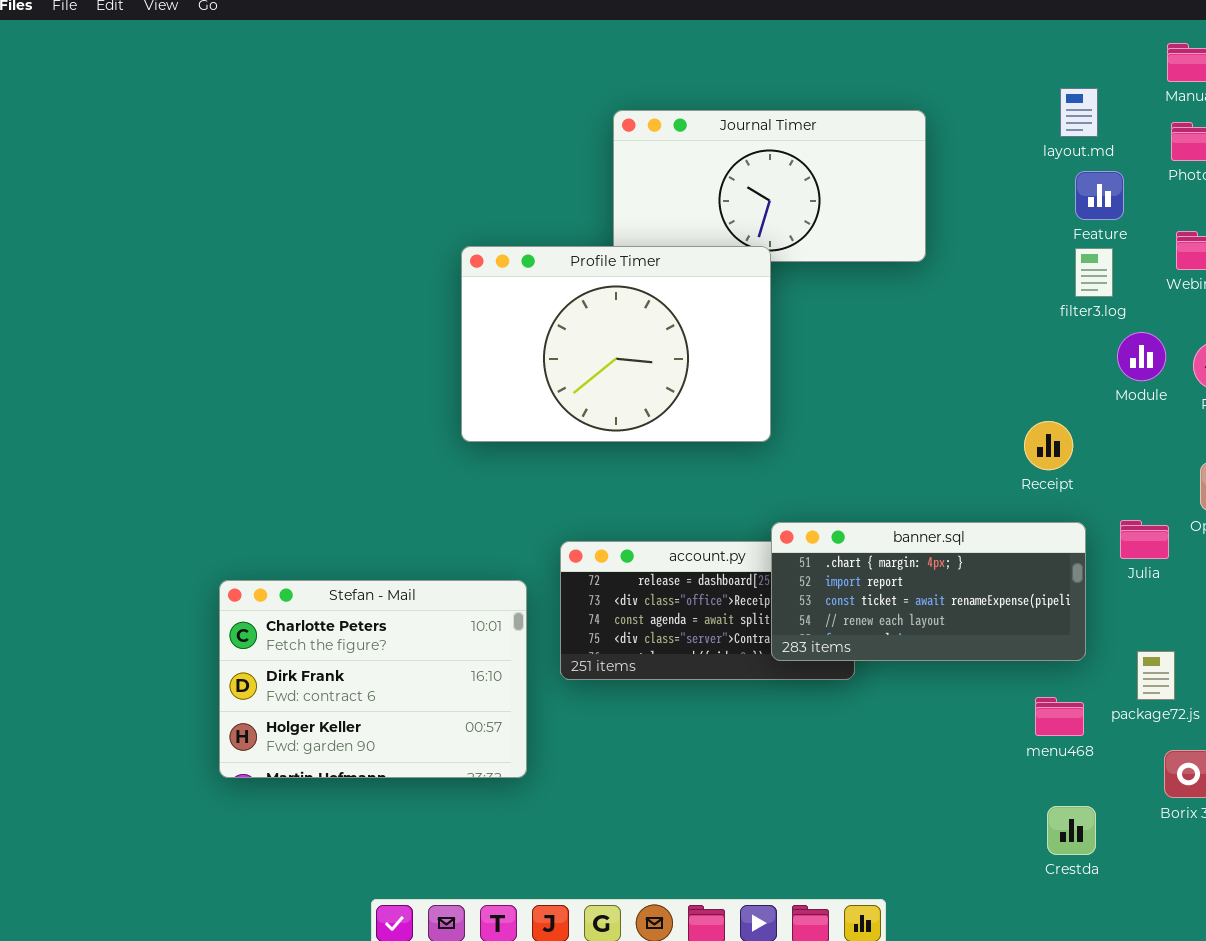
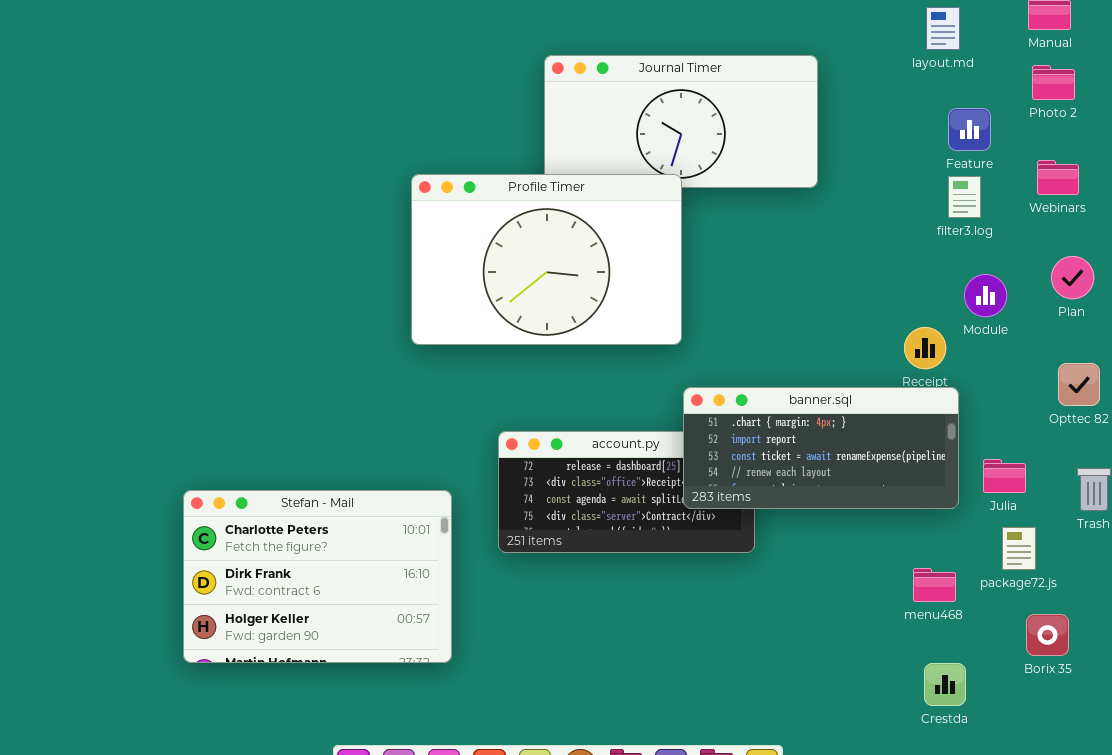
layout.md: [1060,88,1098,137] -> [926,7,960,50], moved
Module: [1117,332,1166,381] -> [964,274,1007,317], moved
Julia: [1120,520,1169,559] -> [983,459,1026,493], moved
banner.sql: [771,522,1086,661] -> [683,387,959,509], moved
Stefan - Mail: [219,580,527,778] -> [183,490,452,663], moved

